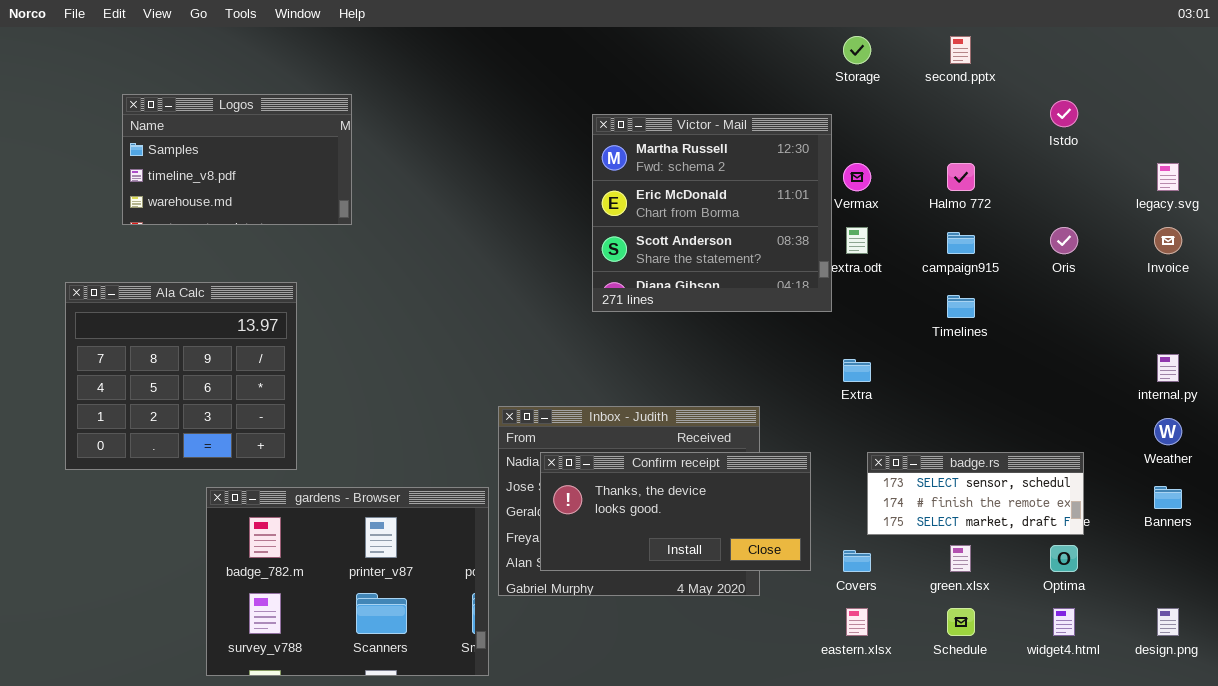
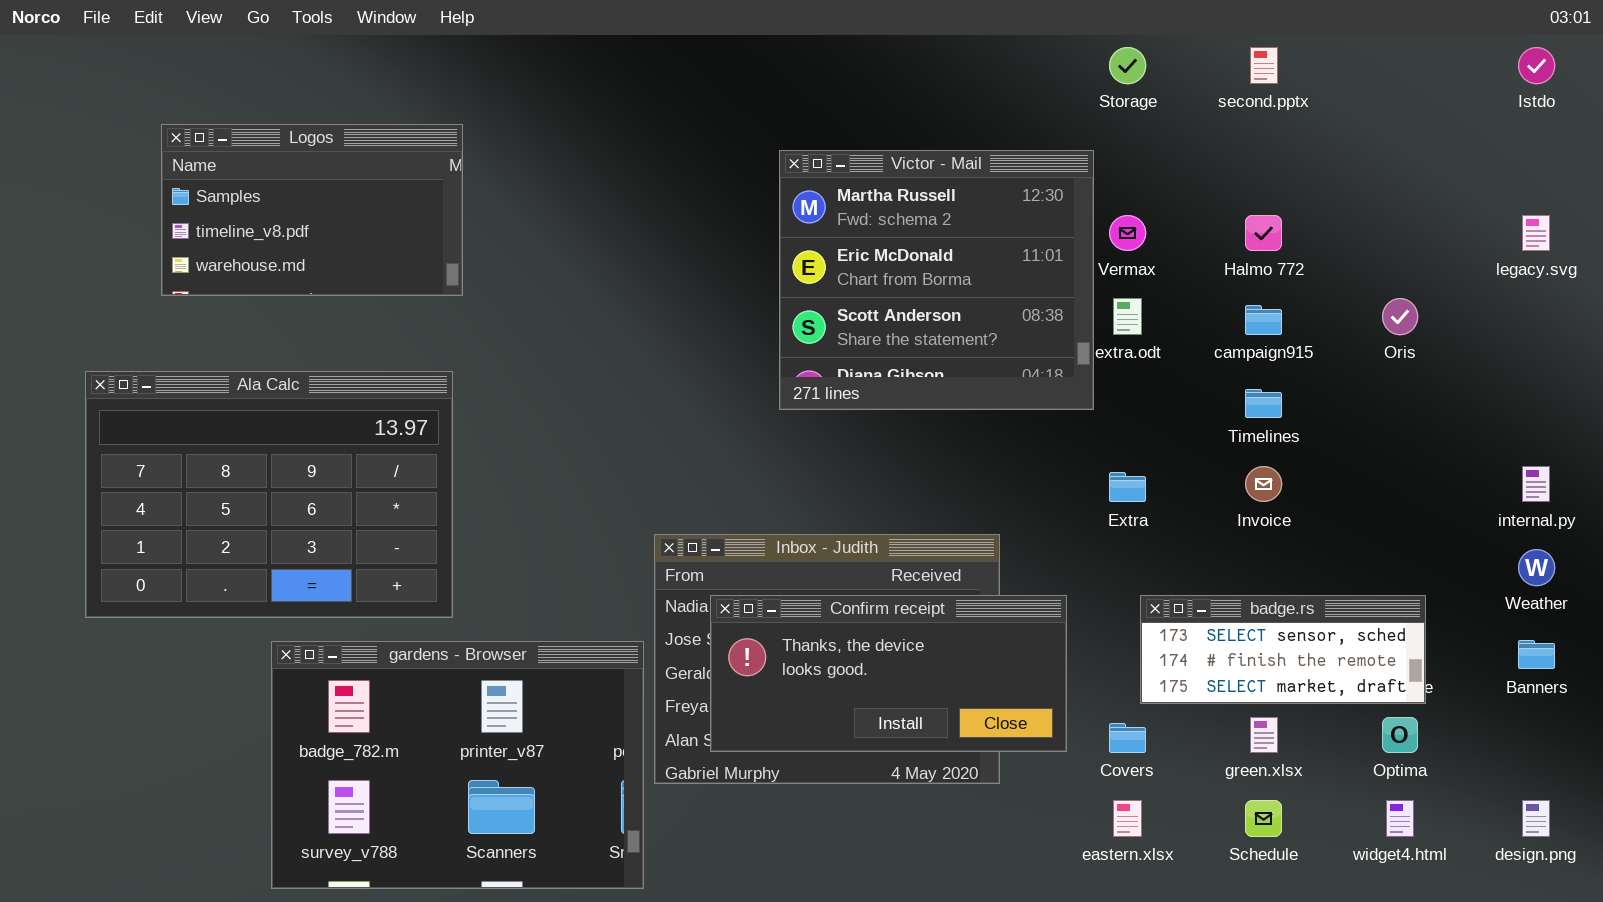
Istdo: [1050,100,1078,127] -> [1518,47,1555,84], moved
Invoice: [1154,227,1182,254] -> [1245,466,1282,502], moved
Ala Calc: [65,282,297,470] -> [85,371,453,618], resized

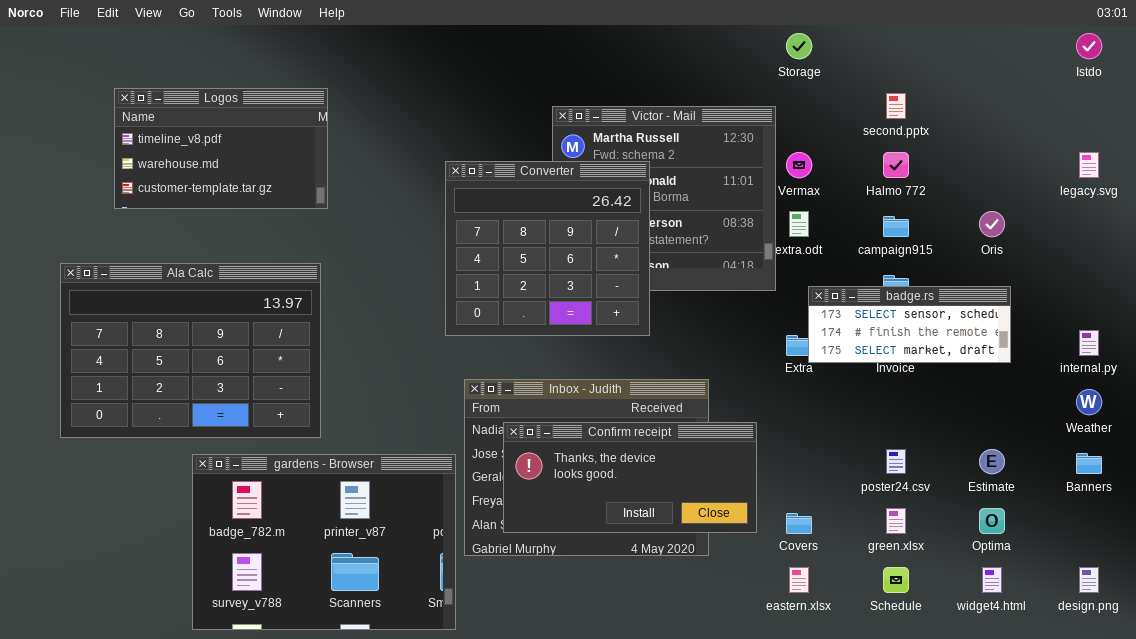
second.pptx: [1250,47,1278,84] -> [886,93,906,119], moved
Logos: [161,124,463,296] -> [114,88,328,209], scrolled down 1 row
Converter: none -> [445,161,650,336], opened
badge.rs: [1140,595,1426,704] -> [808,286,1011,363], moved

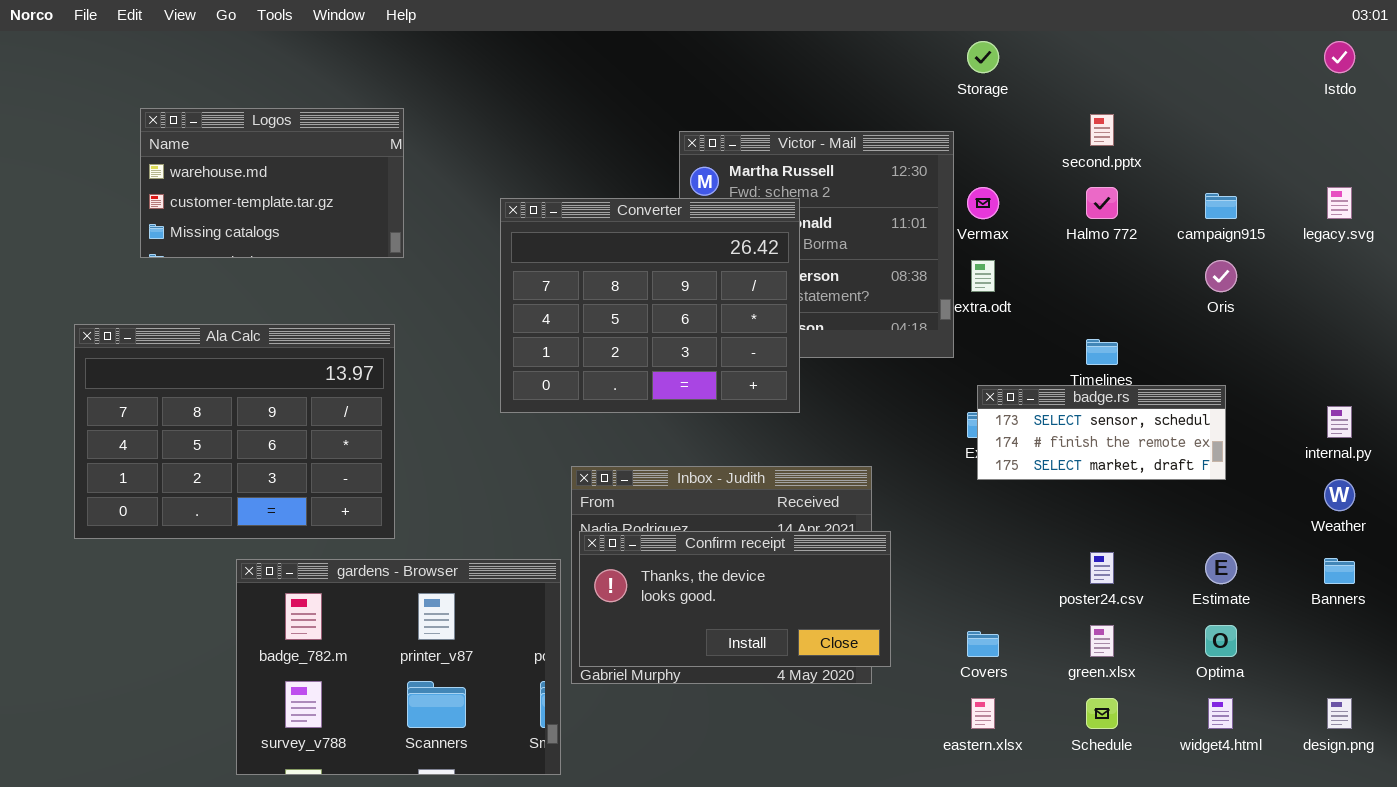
Logos: [114,88,328,209] -> [140,108,404,258], scrolled down 1 row
Converter: [445,161,650,336] -> [500,198,800,413], resized
campaign915: [883,216,909,237] -> [1205,193,1237,219], moved
badge.rs: [808,286,1011,363] -> [977,385,1226,480], moved
Confirm receipt: [503,422,757,533] -> [579,531,891,667], moved

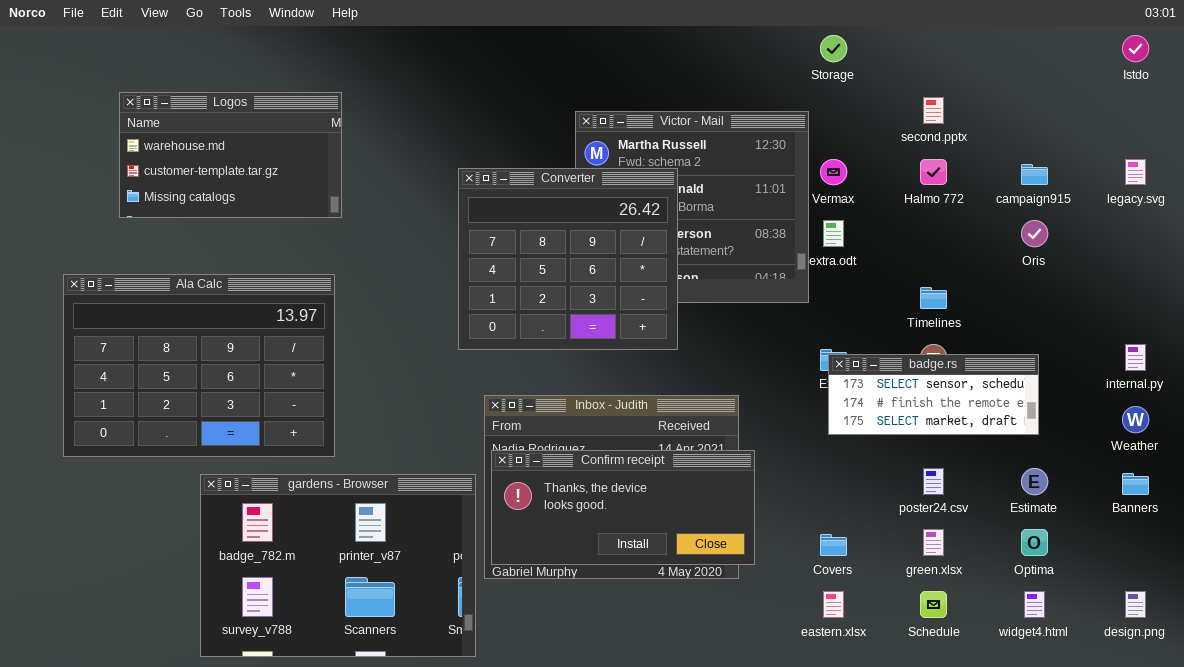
Converter: [500,198,800,413] -> [458,168,678,350], resized
badge.rs: [977,385,1226,480] -> [828,354,1039,435], moved

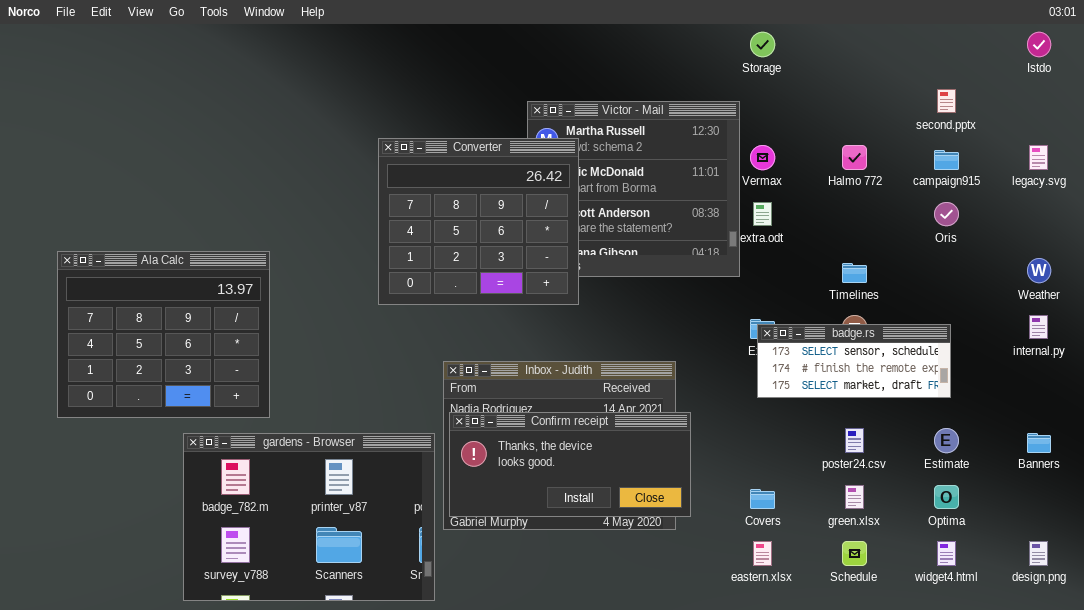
Logos: [119,92,342,218] -> none, closed
second.pptx: [923,97,944,124] -> [937,89,956,113], moved
Converter: [458,168,678,350] -> [378,138,579,305], moved
Ala Calc: [63,274,335,457] -> [57,251,270,418], resized
Weather: [1122,406,1149,433] -> [1027,258,1051,283], moved

